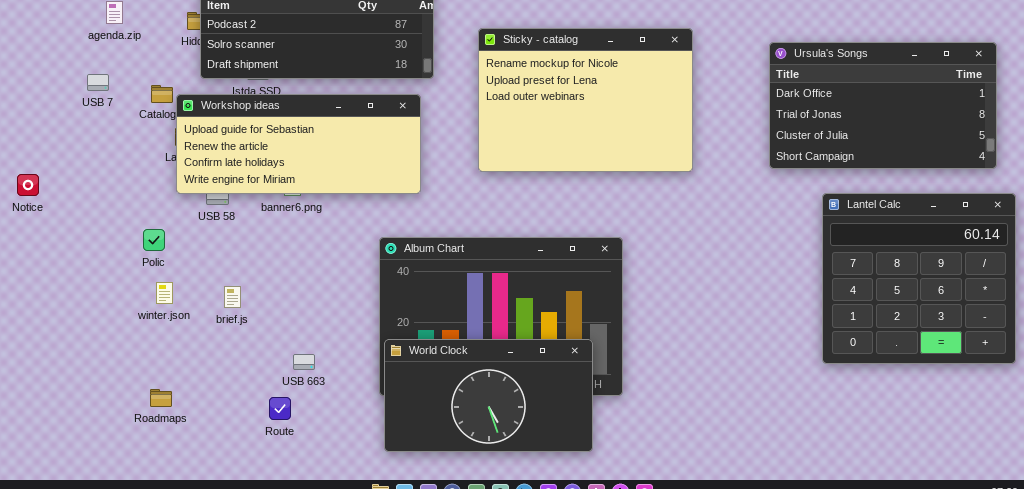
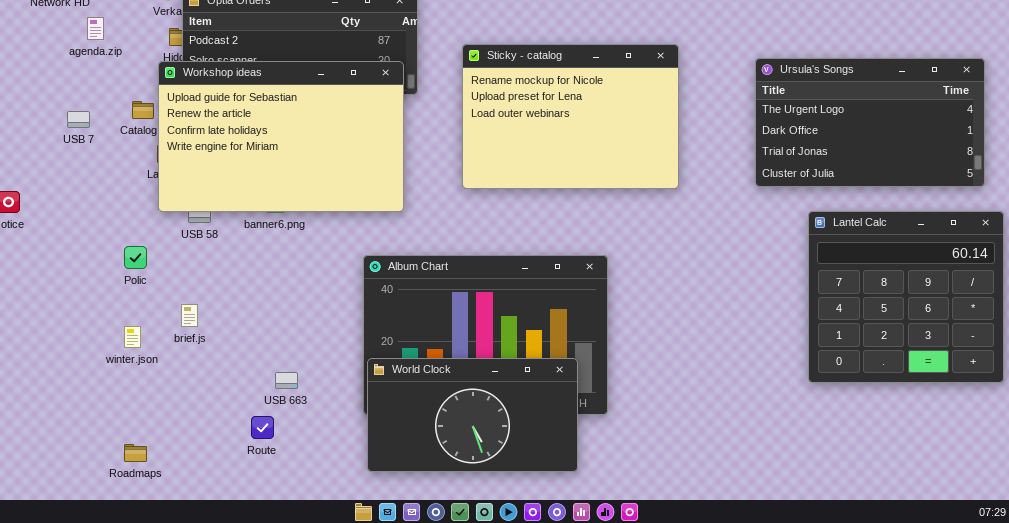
Ursula's Songs: [769,42,997,169] -> [755,58,985,187], scrolled up 1 row
USB 7: [87,74,109,91] -> [67,111,90,128], moved
Workshop ideas: [176,94,421,194] -> [158,61,404,212], resized
winter.json: [156,282,173,304] -> [124,326,141,348], moved
brief.js: [224,286,241,308] -> [181,304,198,327], moved
Roadmaps: [150,389,172,407] -> [124,444,147,462], moved

